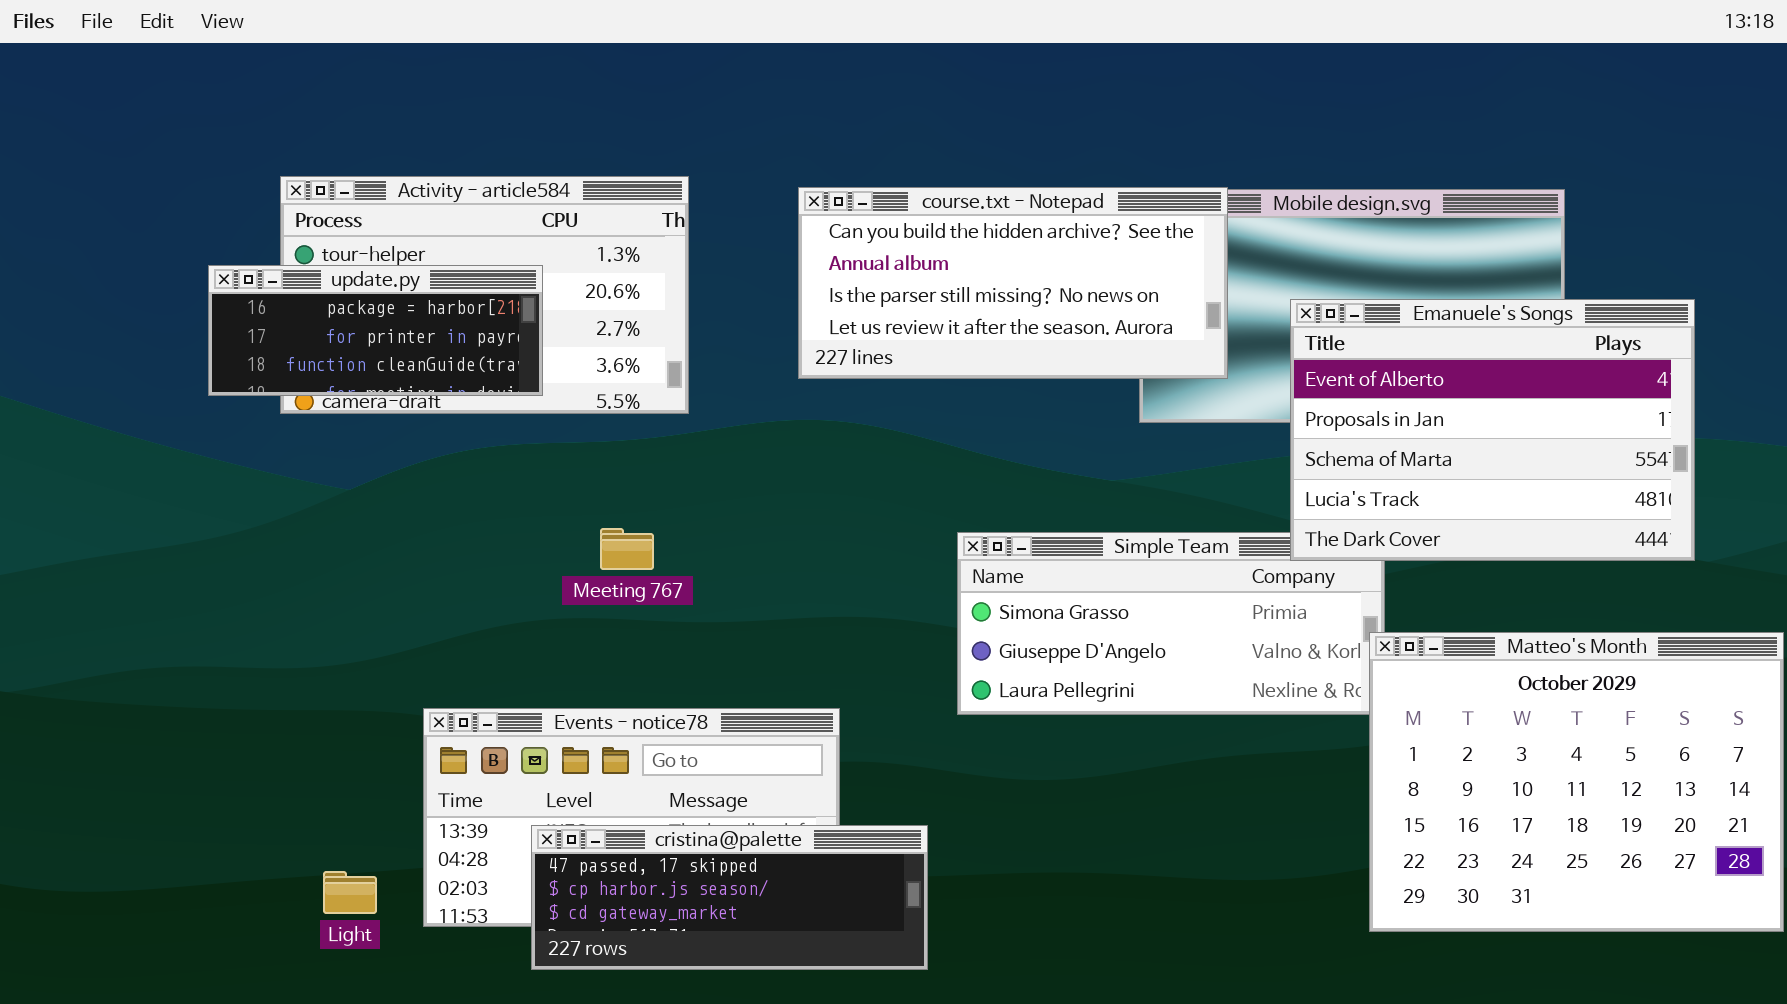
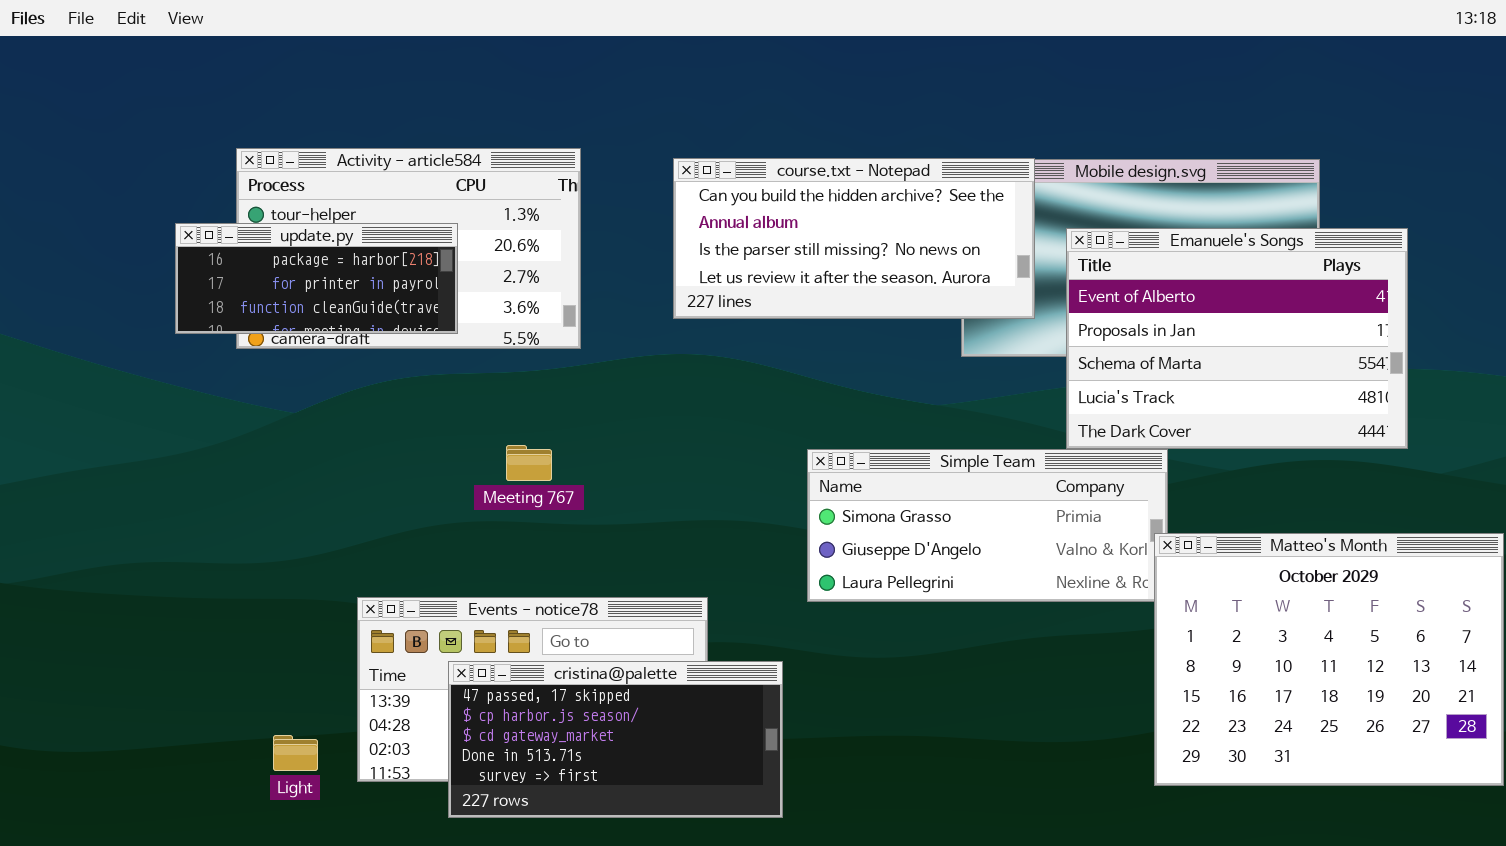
Emanuele's Songs: [1290,299,1695,561] -> [1066,228,1408,449], moved
cristina@palette: [531,825,928,970] -> [448,661,783,818], resized

